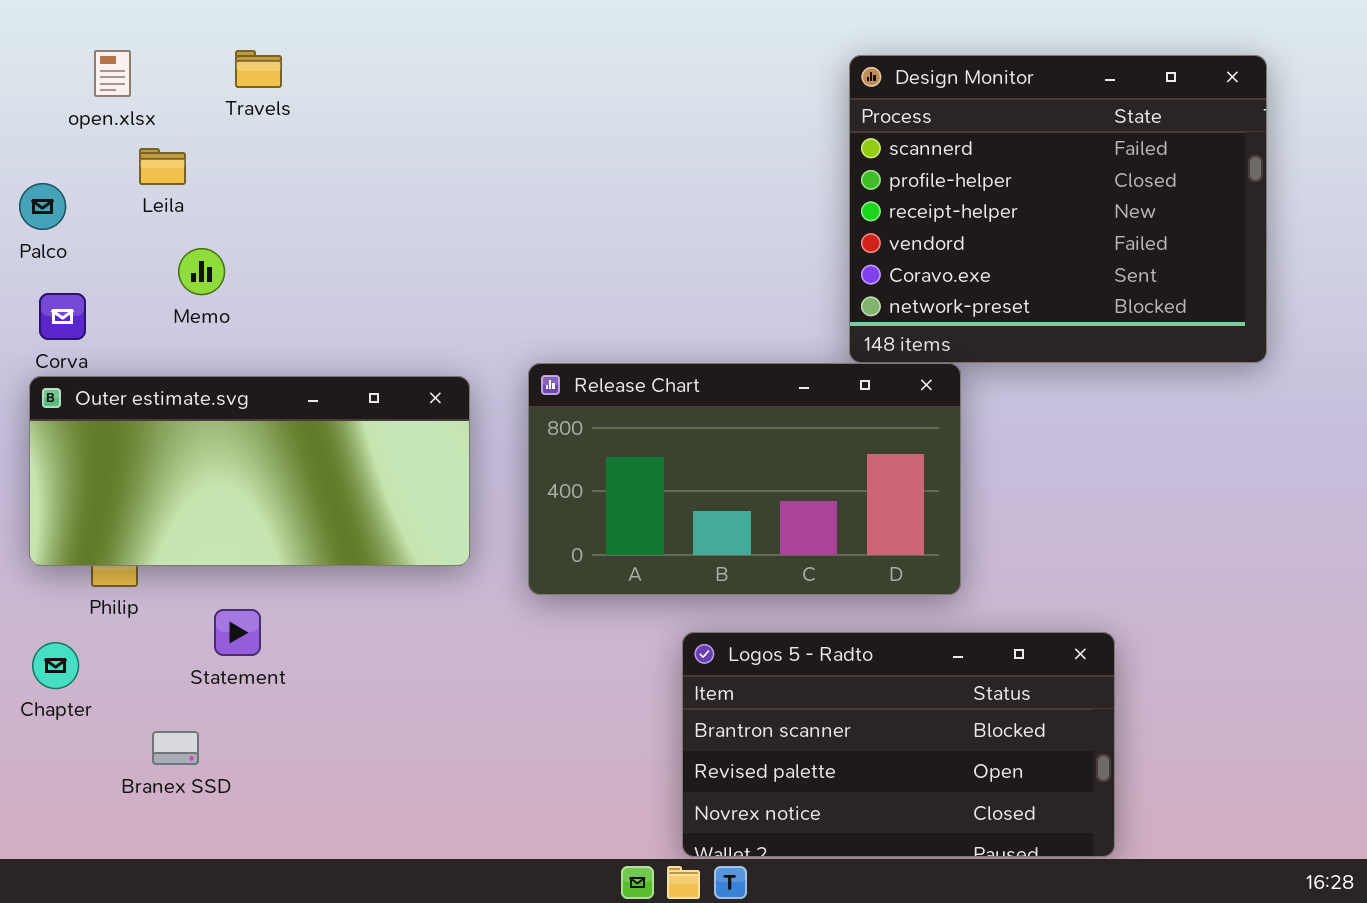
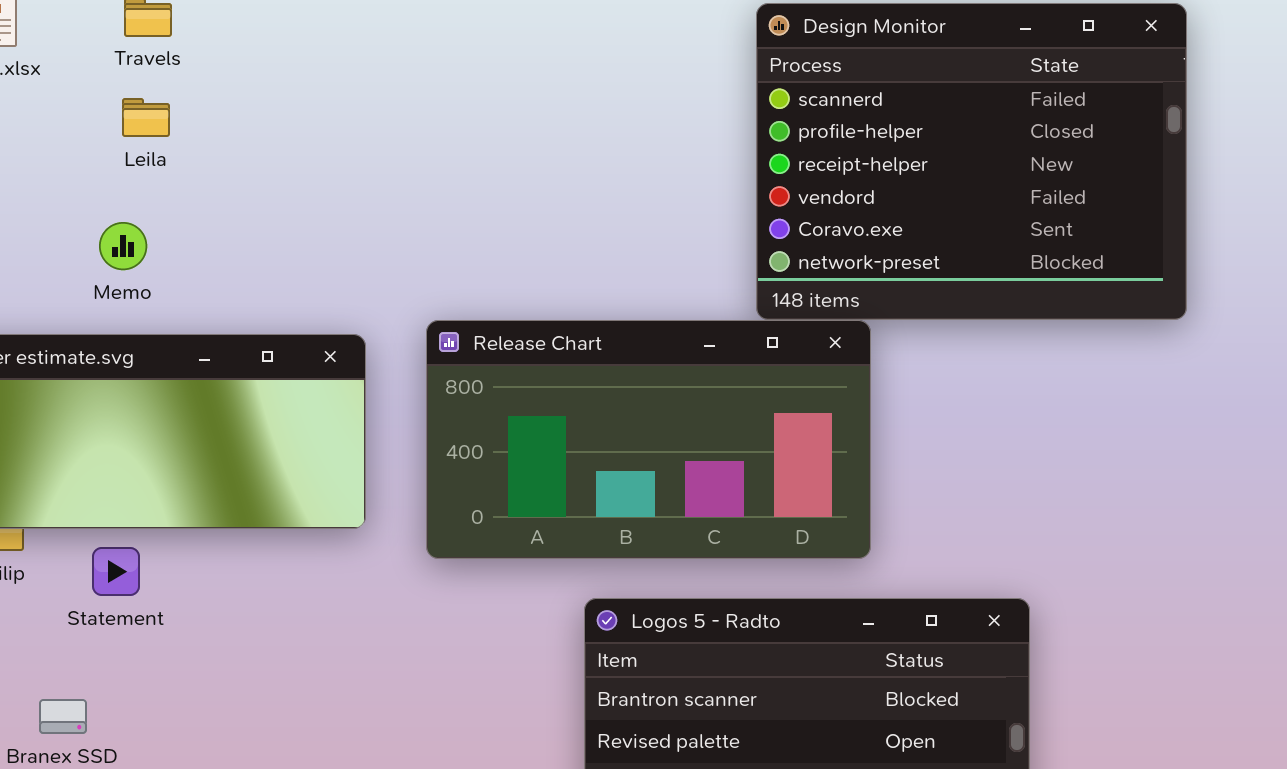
Leila: [139,148,186,185] -> [122,98,170,137], moved
Memo: [178,248,225,295] -> [99,222,147,270], moved
Statement: [214,609,261,656] -> [92,547,140,596], moved

